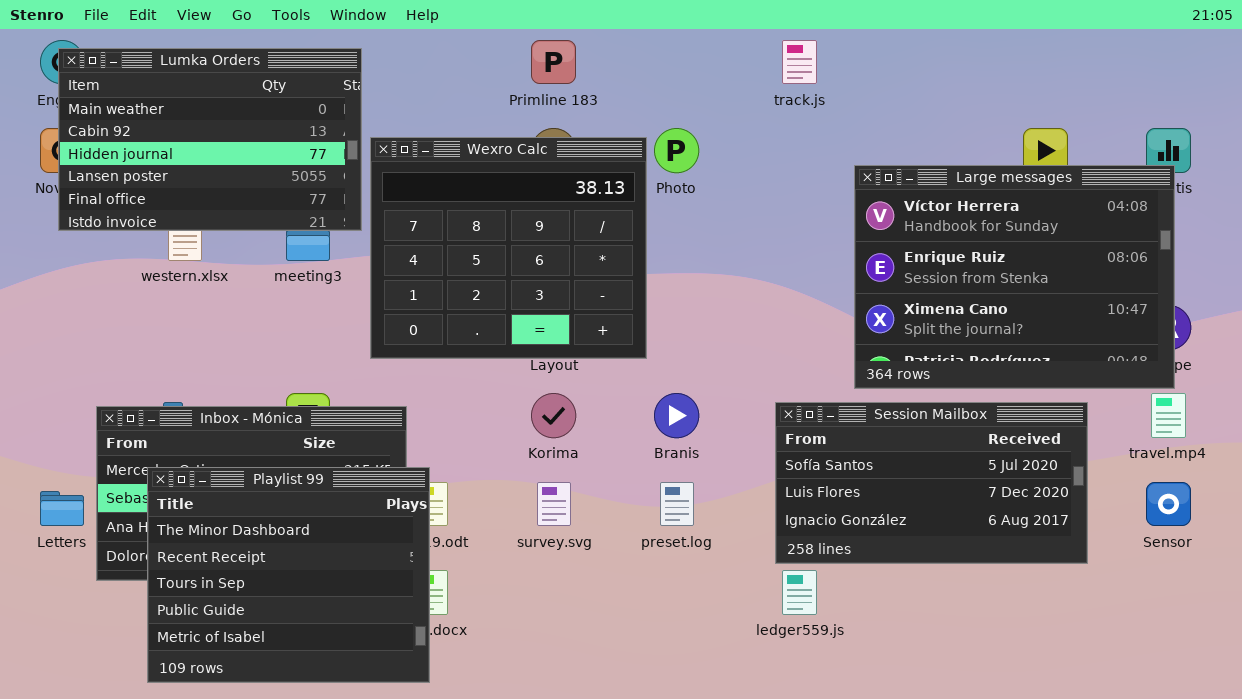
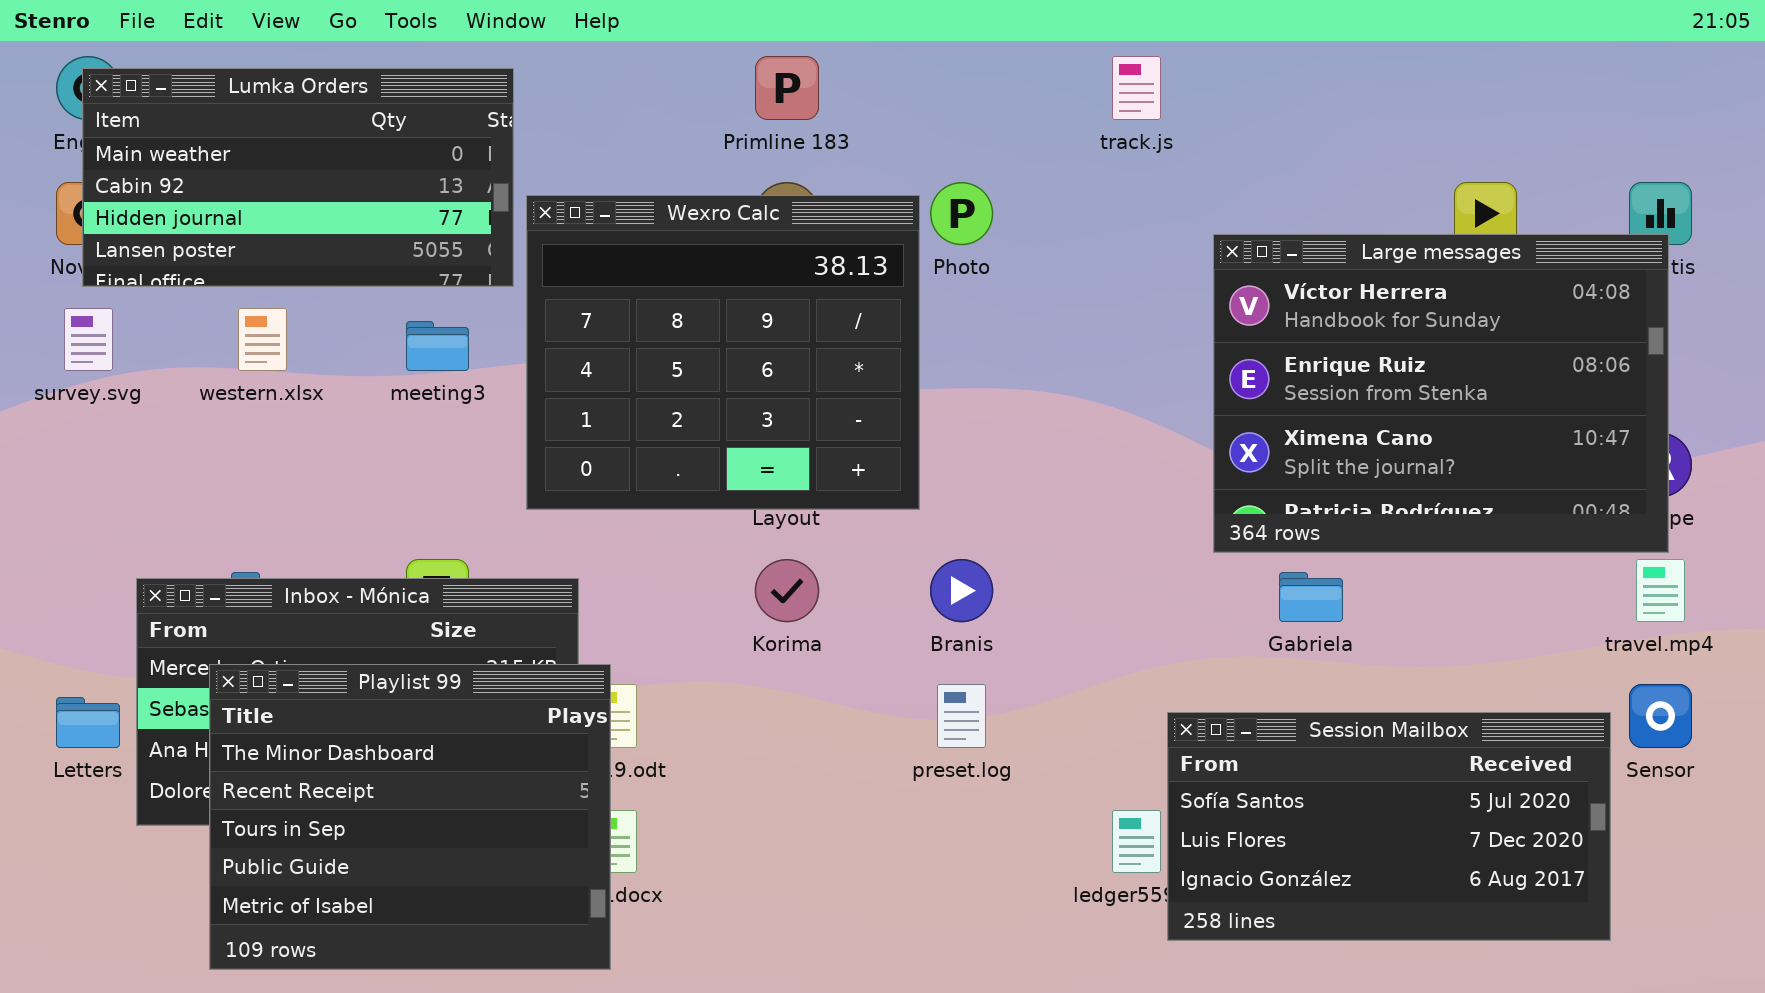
Lumka Orders: [58,48,362,231] -> [82,68,514,287], resized
Session Mailbox: [775,402,1088,564] -> [1167,712,1611,941], moved
survey.svg: [537,482,571,526] -> [64,308,113,371], moved

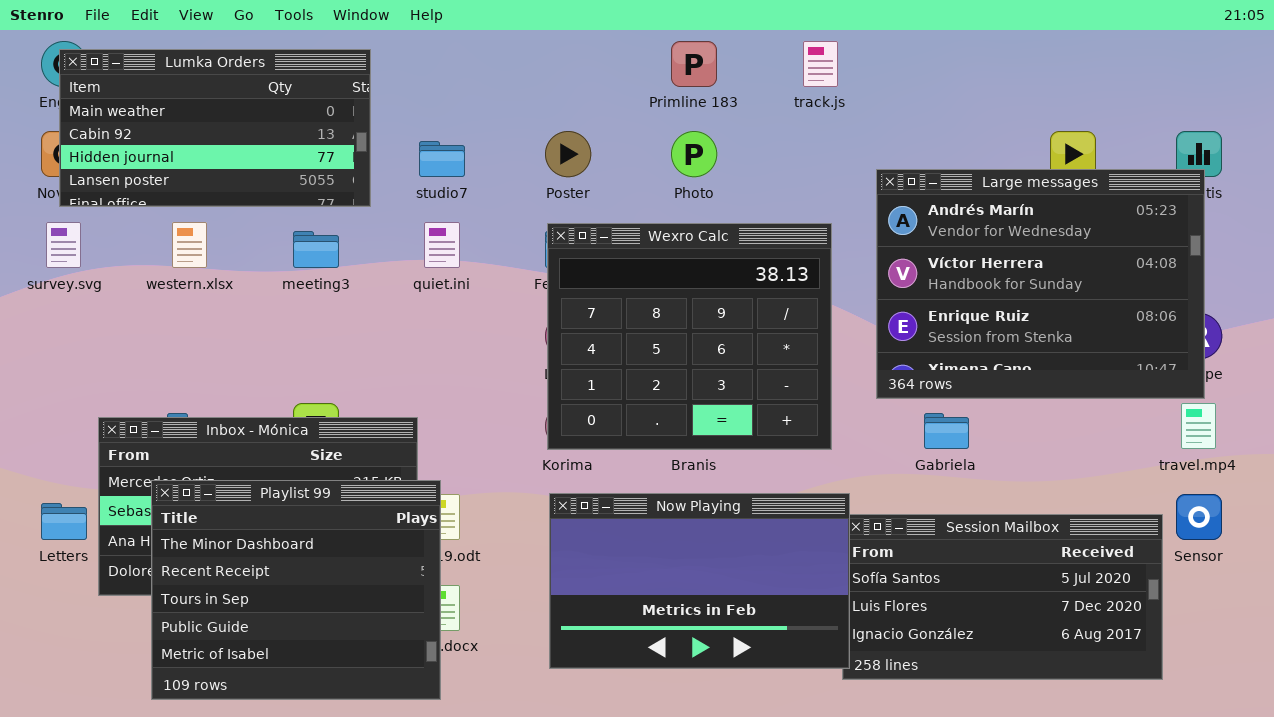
Primline 183: [755,56,819,120] -> [671,41,717,87], moved
Wexro Calc: [526,195,920,510] -> [547,223,832,450], moved
Large messages: [1213,234,1669,553] -> [876,169,1205,399], scrolled up 1 row
Now Playing: none -> [549,493,850,669], opened

